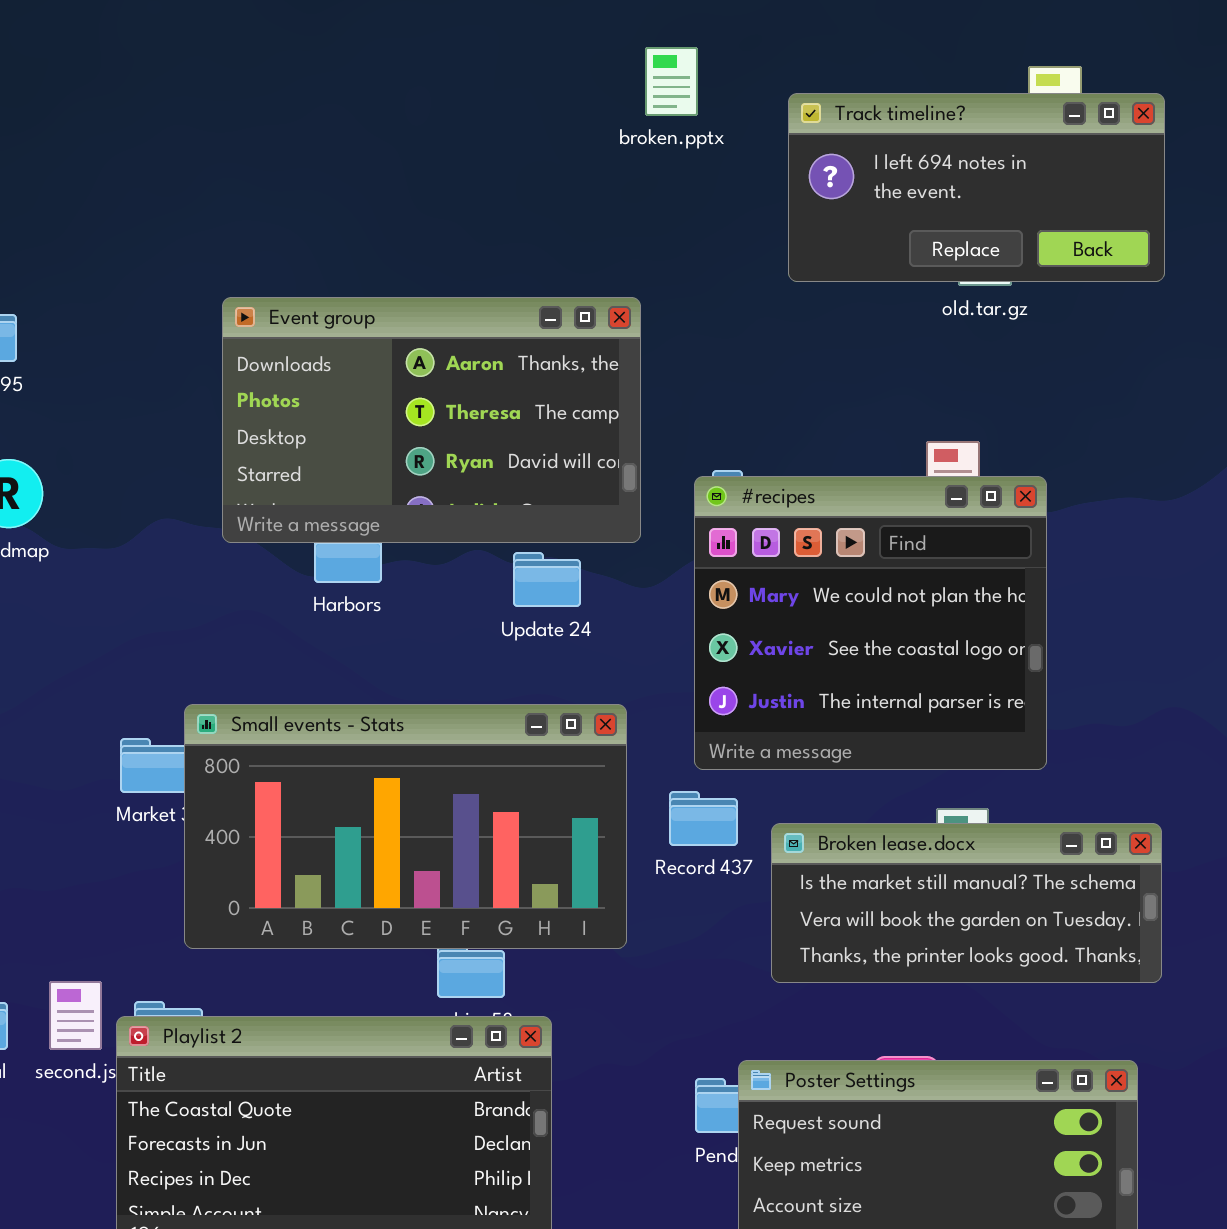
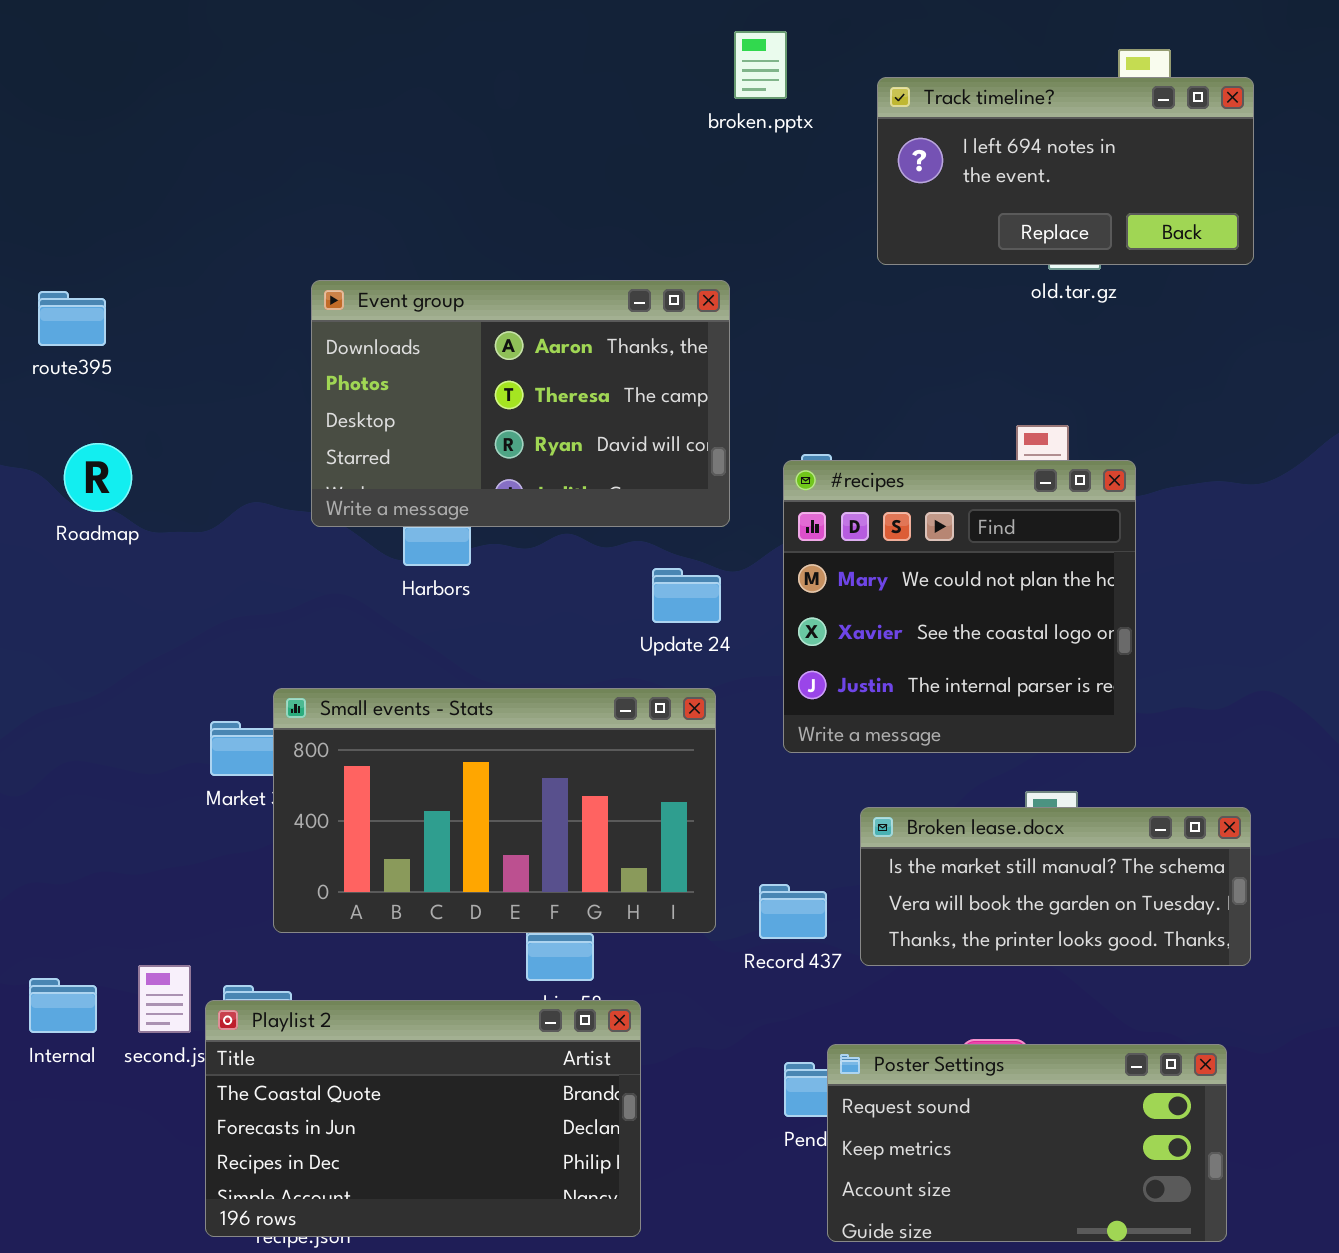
Update 24: [513,552,581,607] -> [652,568,721,623], moved
Record 437: [669,791,738,846] -> [759,884,827,939], moved

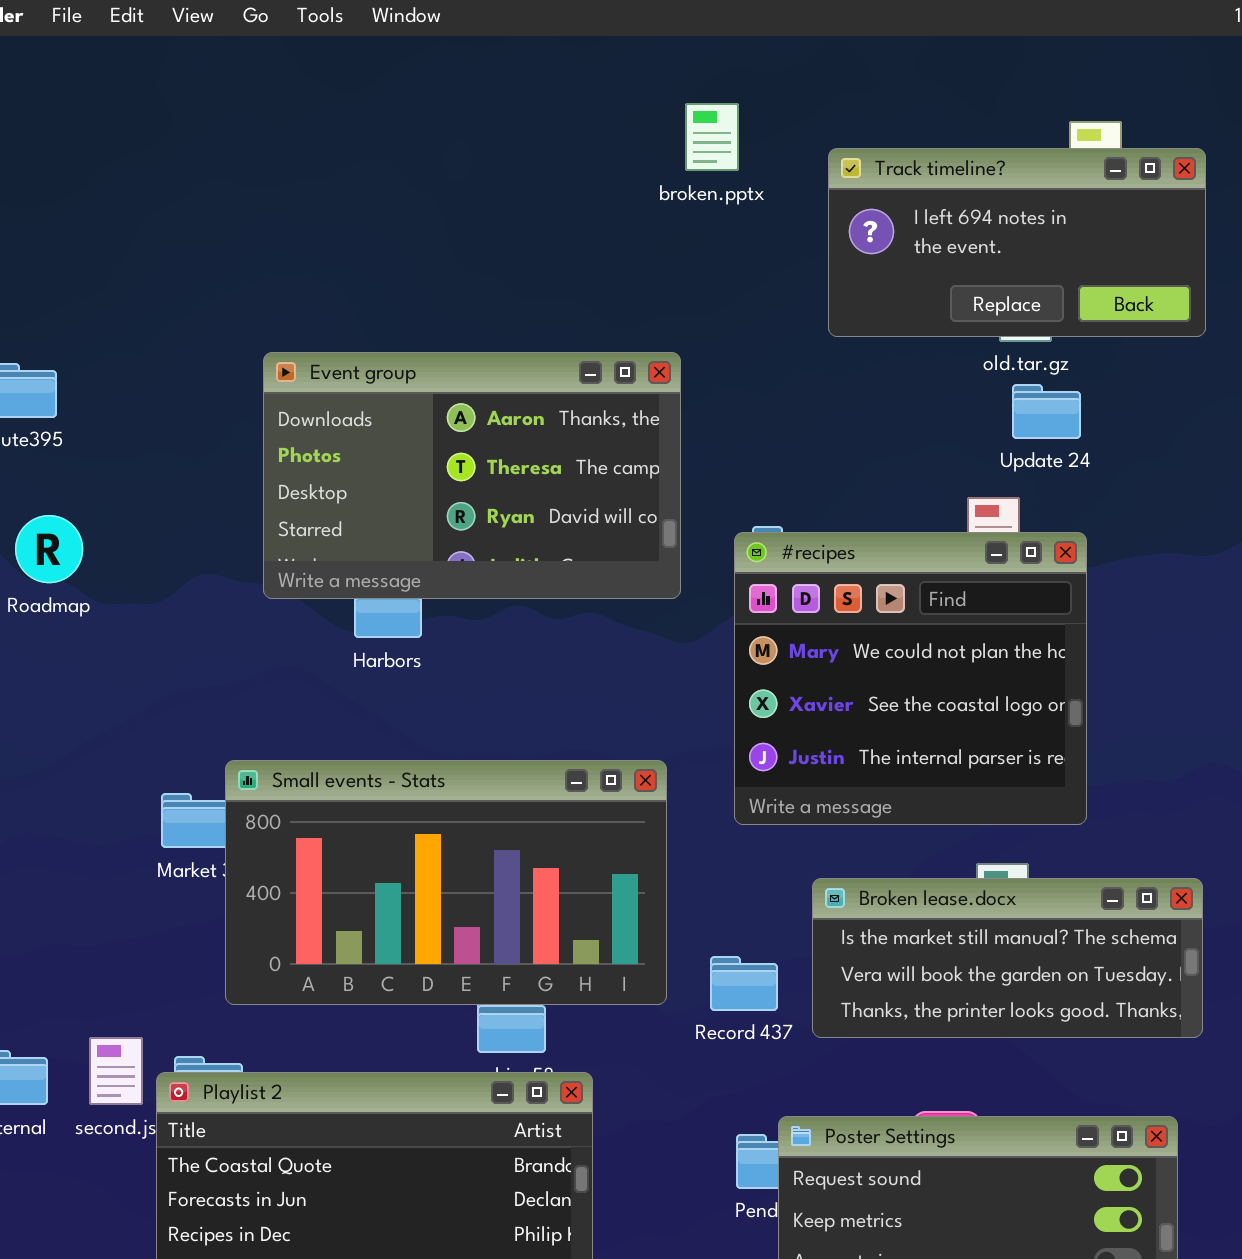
Update 24: [652,568,721,623] -> [1012,384,1081,439], moved

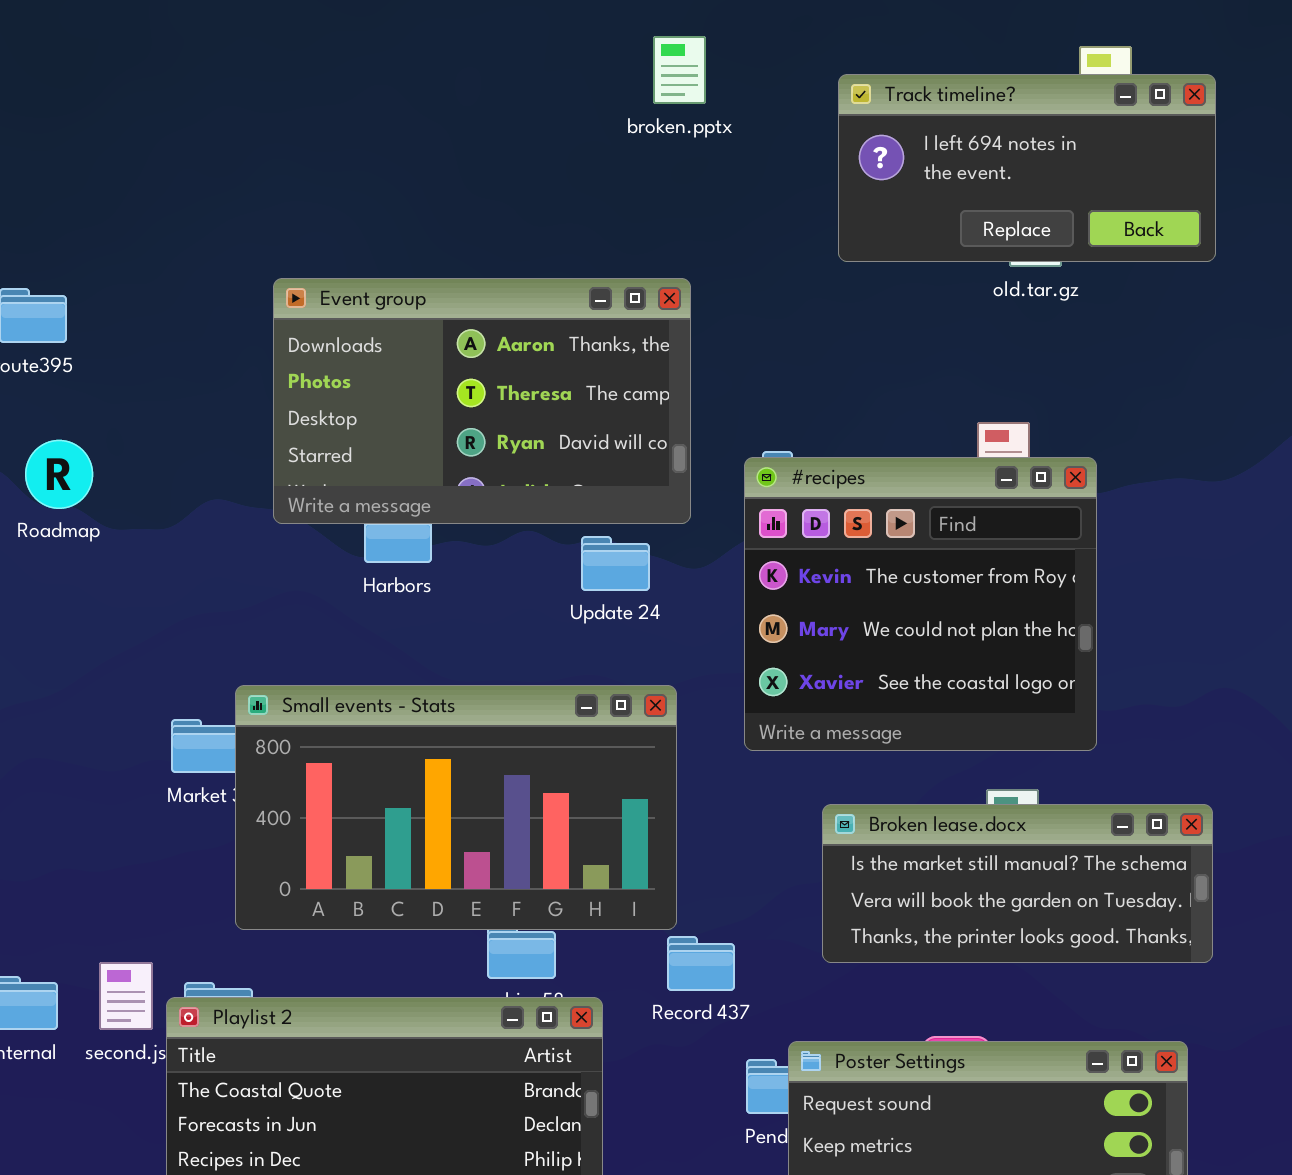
broken.pptx: [685,103,739,171] -> [653,36,706,104], moved
Update 24: [1012,384,1081,439] -> [581,536,650,591], moved
#recipes: [734,532,1087,825] -> [744,457,1097,751], scrolled up 1 row
Record 437: [710,956,778,1011] -> [667,936,735,991], moved

